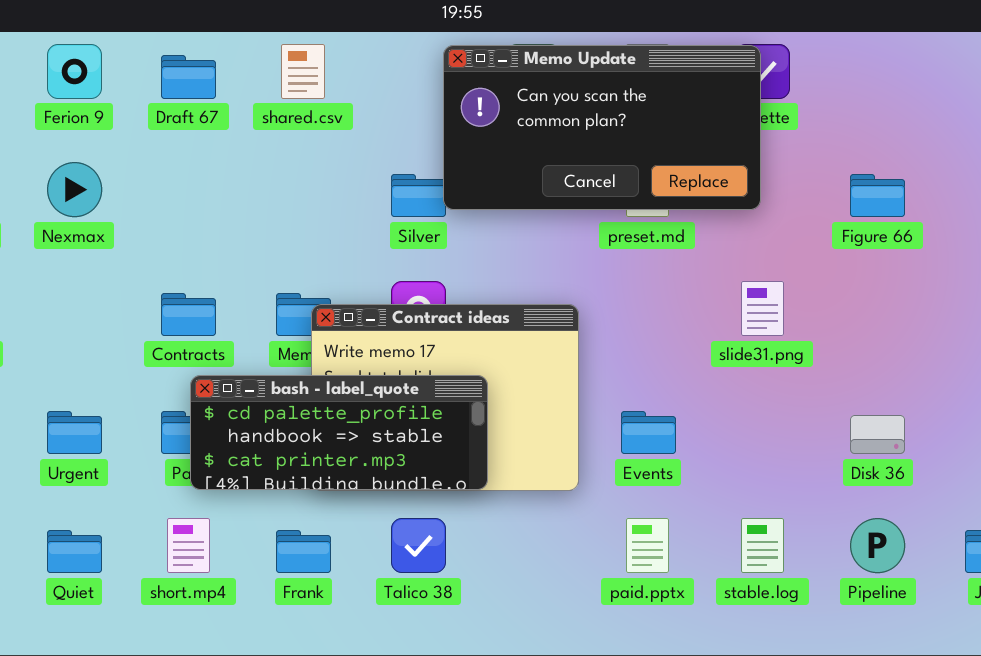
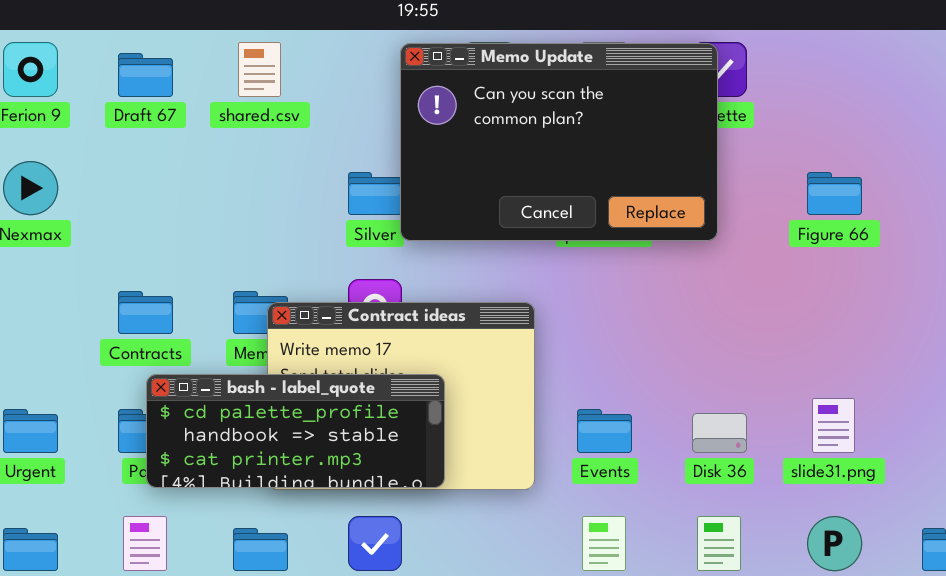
Memo Update: [443,45,761,210] -> [400,43,718,241], resized
slide31.png: [741,281,784,336] -> [812,398,855,453], moved
Disk 36: [850,415,905,454] -> [692,413,747,453], moved

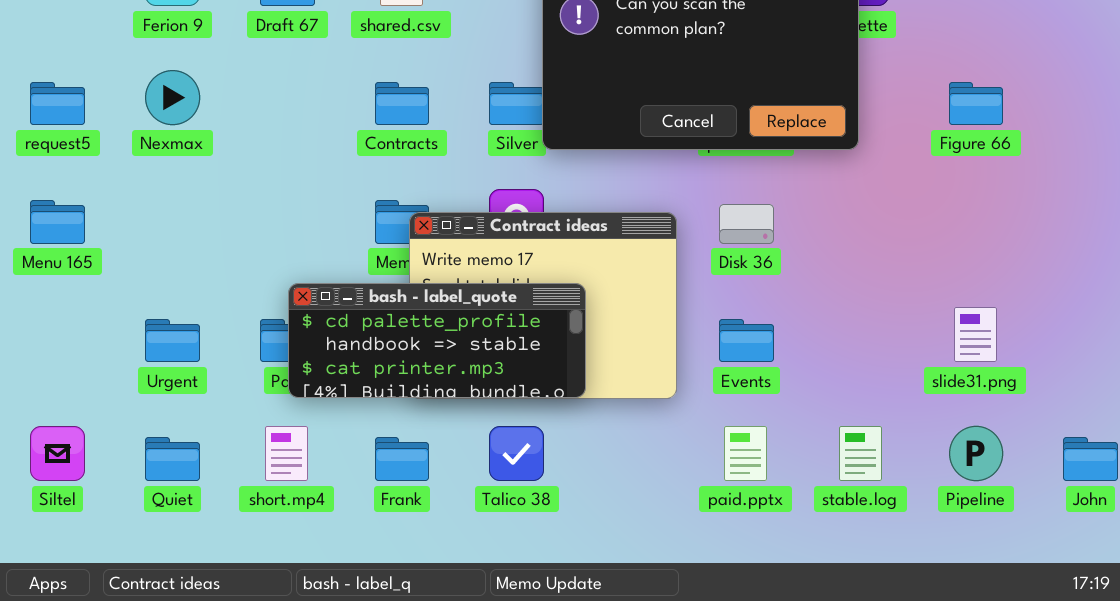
Contracts: [118,291,173,334] -> [375,82,429,125], moved
Disk 36: [692,413,747,453] -> [719,204,774,244], moved

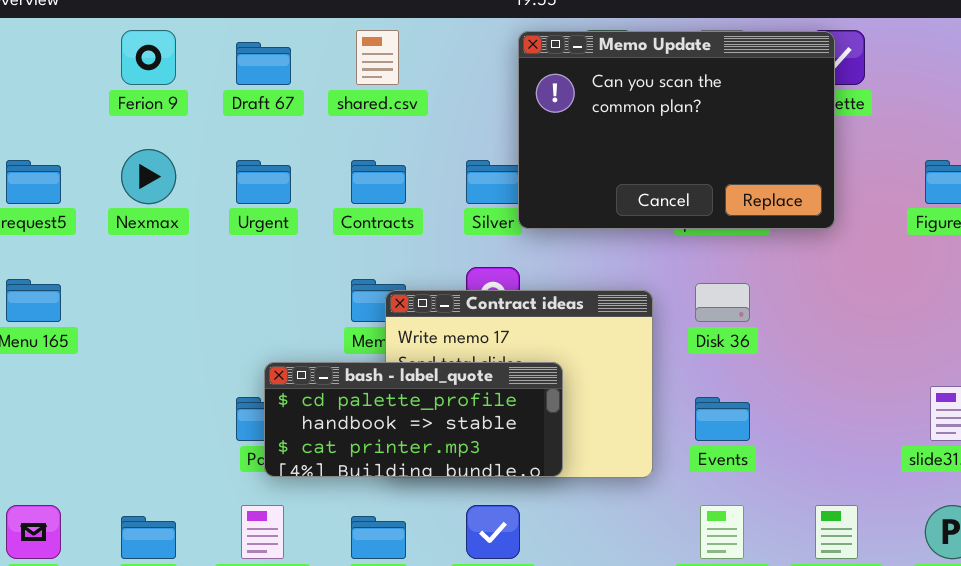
Urgent: [145,319,200,362] -> [236,160,291,204], moved

